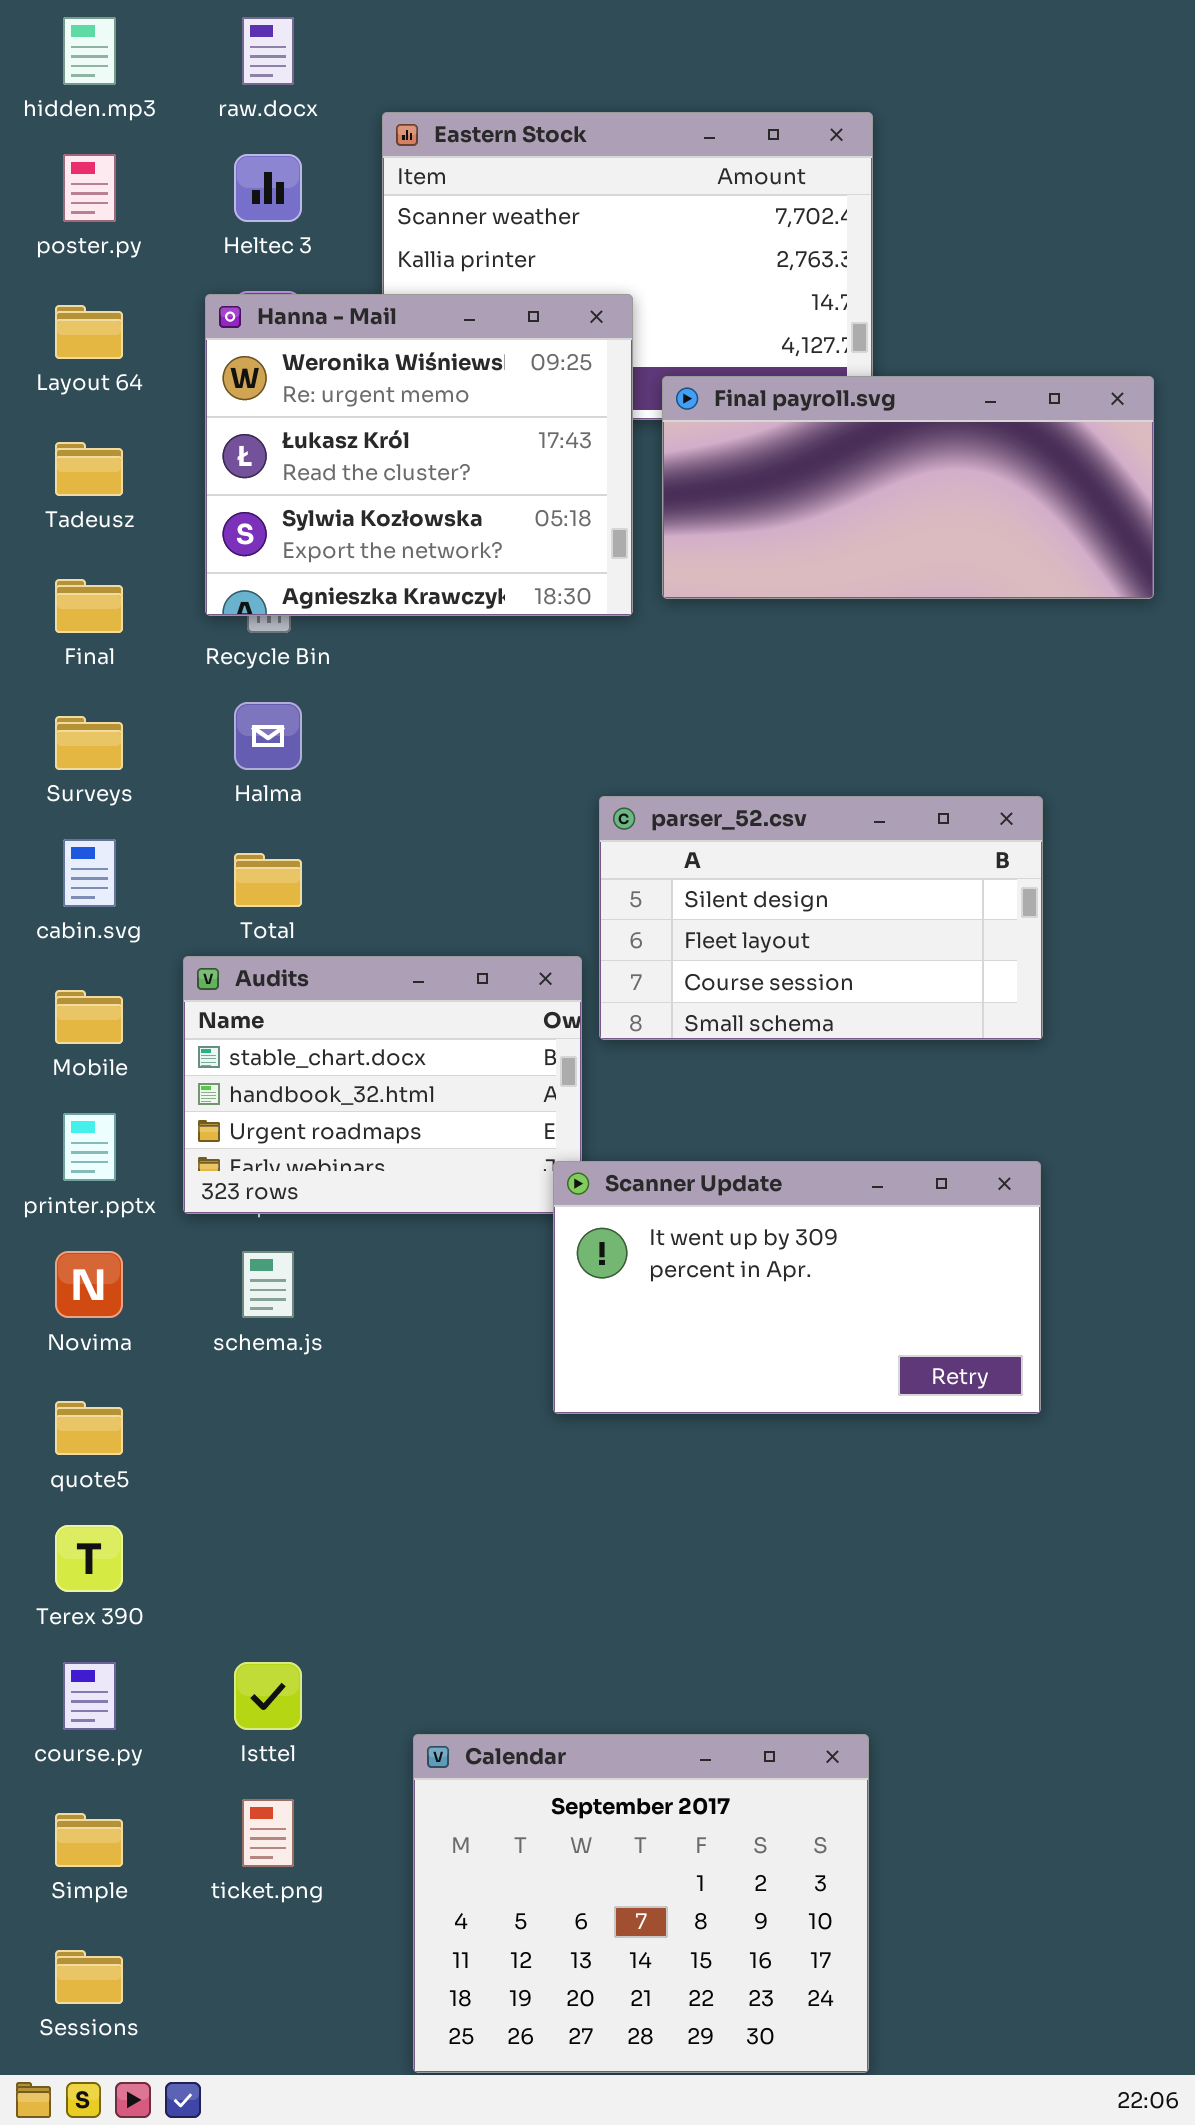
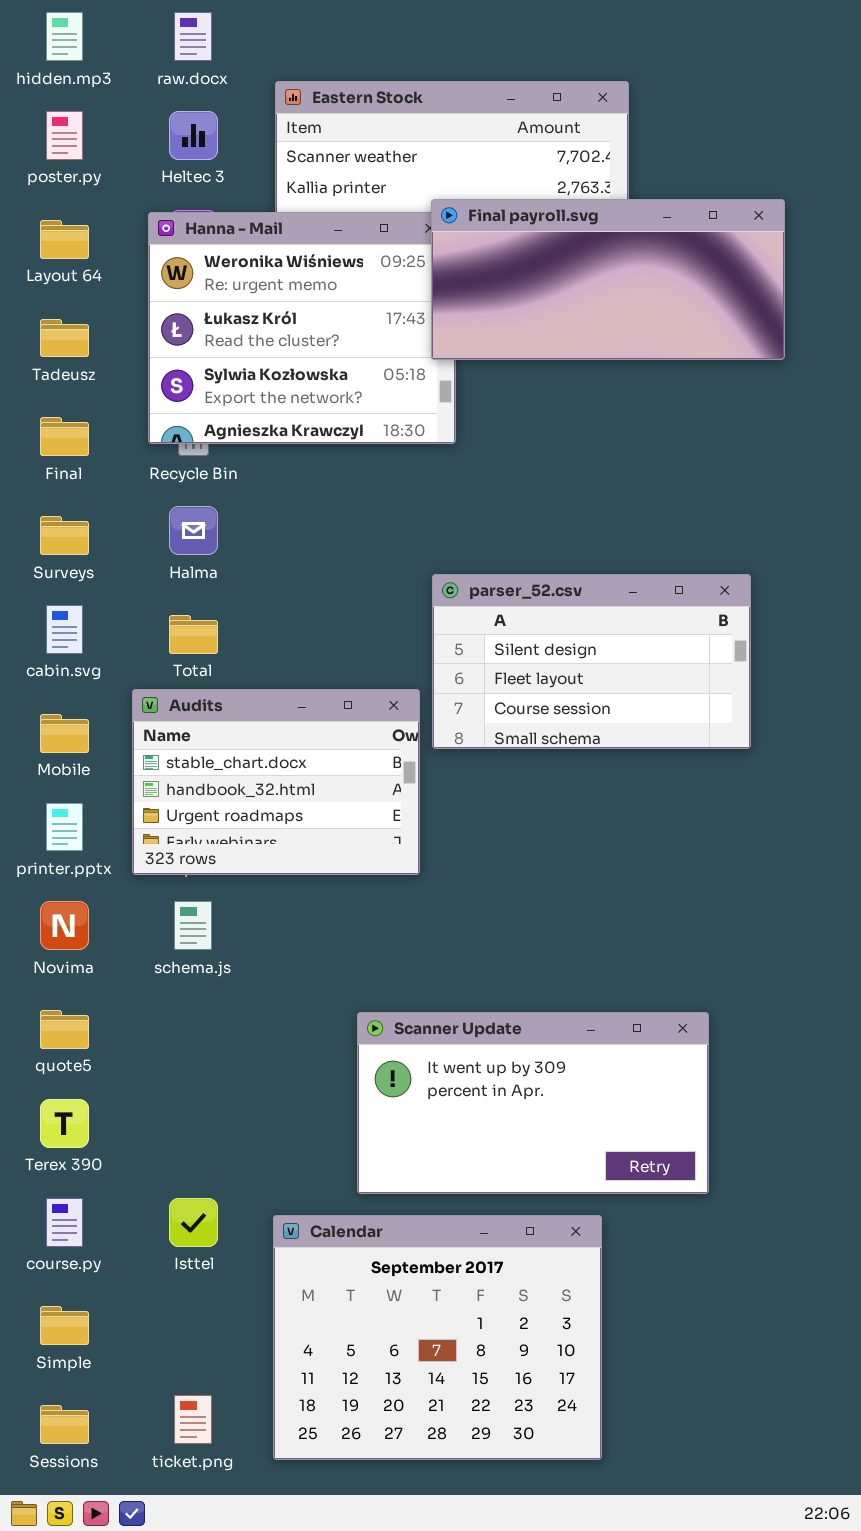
Final payroll.svg: [662,376,1154,599] -> [431,199,785,360], moved
Scanner Update: [553,1161,1041,1414] -> [357,1012,709,1194], moved
Calendar: [413,1734,869,2073] -> [273,1215,602,1460], moved
ticket.png: [242,1799,294,1867] -> [174,1395,212,1444], moved

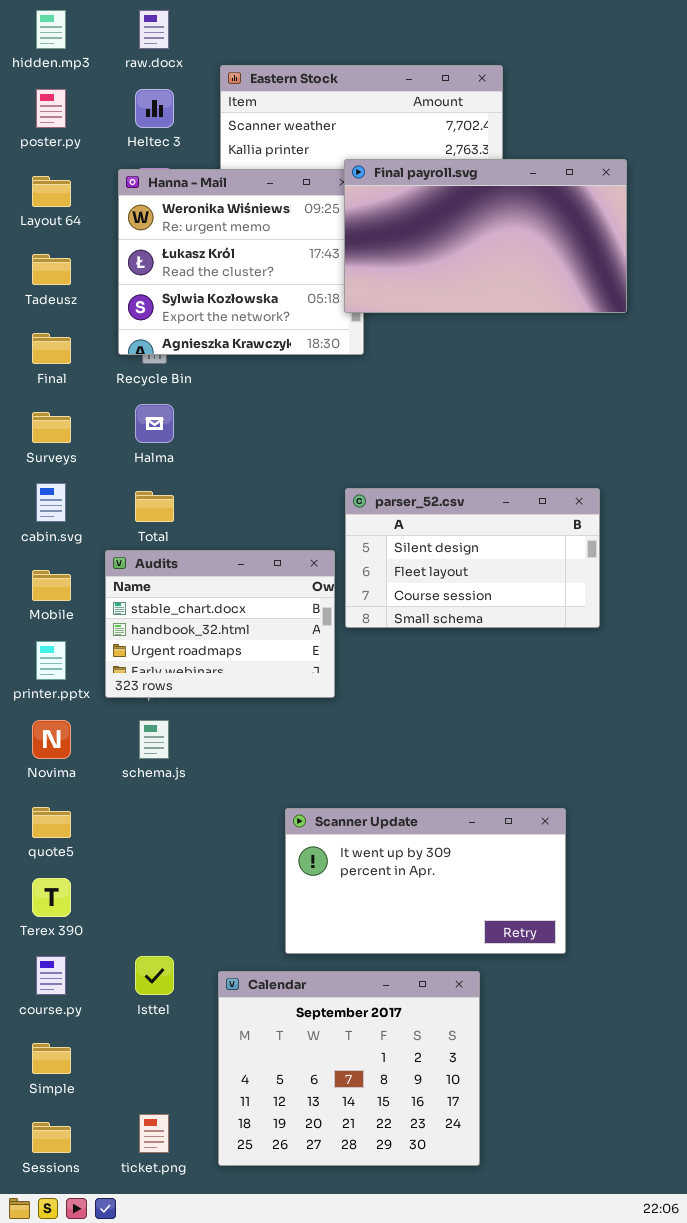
Final payroll.svg: [431,199,785,360] -> [344,159,627,313], resized
parser_52.csv: [432,574,751,749] -> [345,488,600,628], moved

